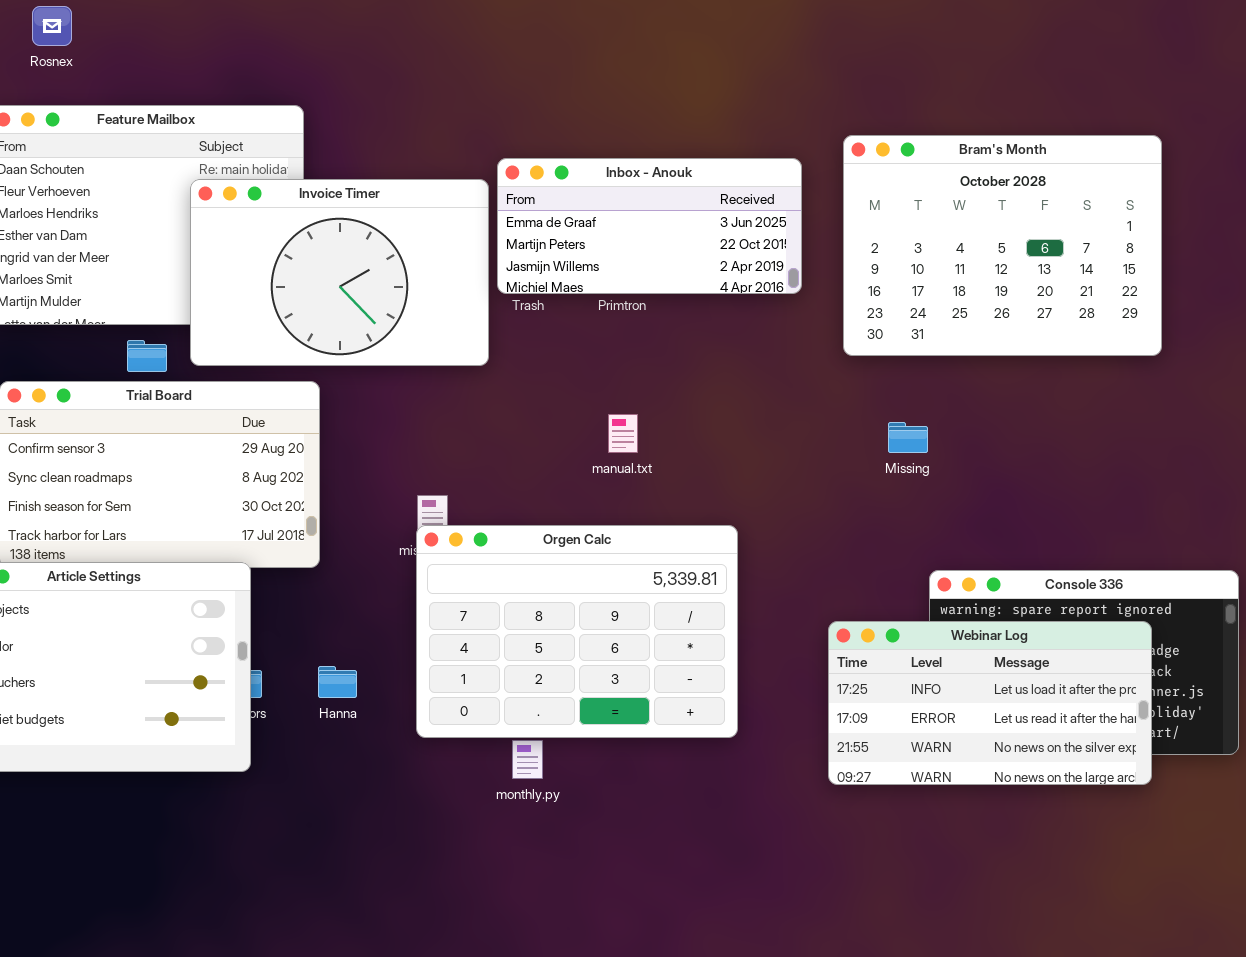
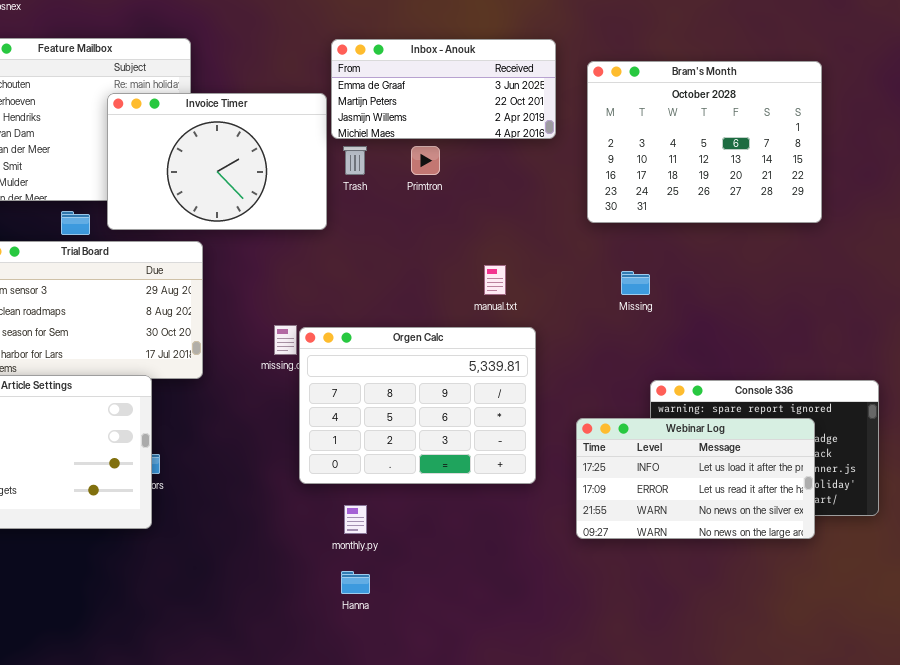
Inbox - Anouk: [497,158,802,294] -> [331,39,556,139], moved
manual.txt: [608,414,638,453] -> [484,265,506,295], moved
Orgen Calc: [416,525,738,738] -> [299,327,536,484], moved
Hanna: [318,666,357,698] -> [341,571,370,594], moved

